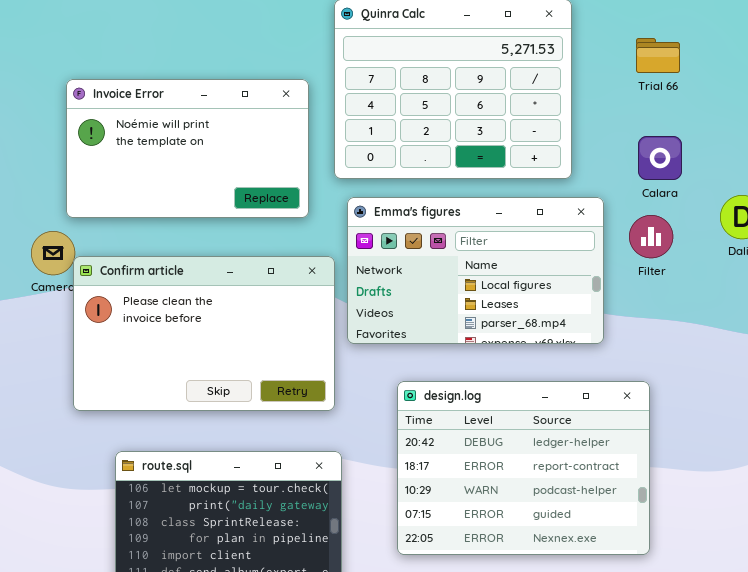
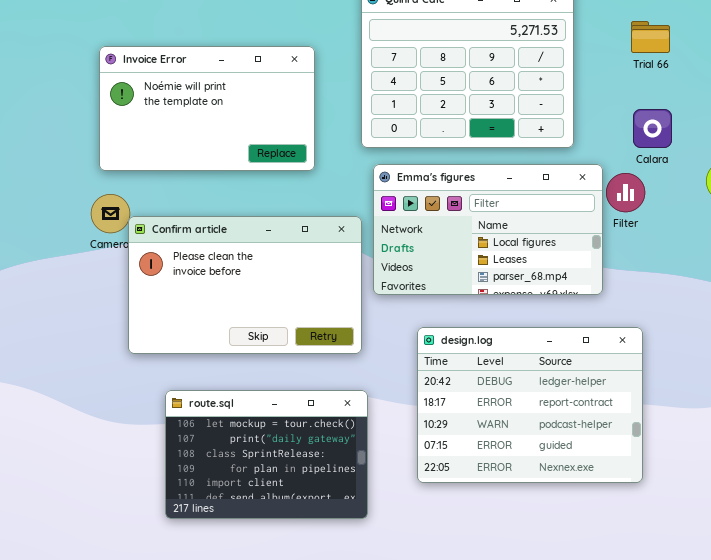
Invoice Error: [66,79,309,218] -> [99,46,315,171], moved
Filter: [629,215,673,258] -> [606,173,645,212], moved

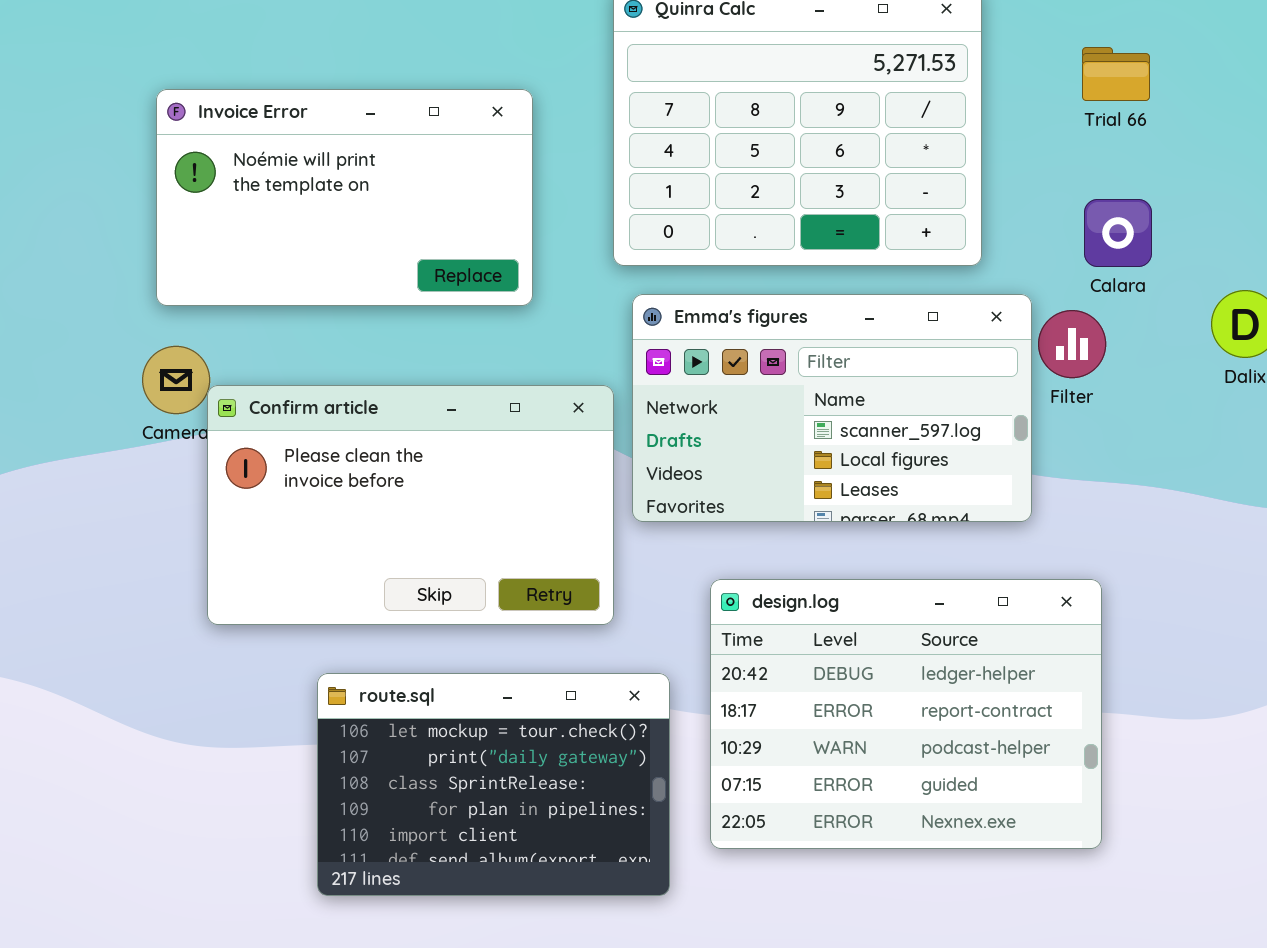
Emma's figures: [373,164,603,295] -> [632,294,1032,522], scrolled up 1 row
route.sql: [165,390,368,519] -> [317,673,670,896], moved

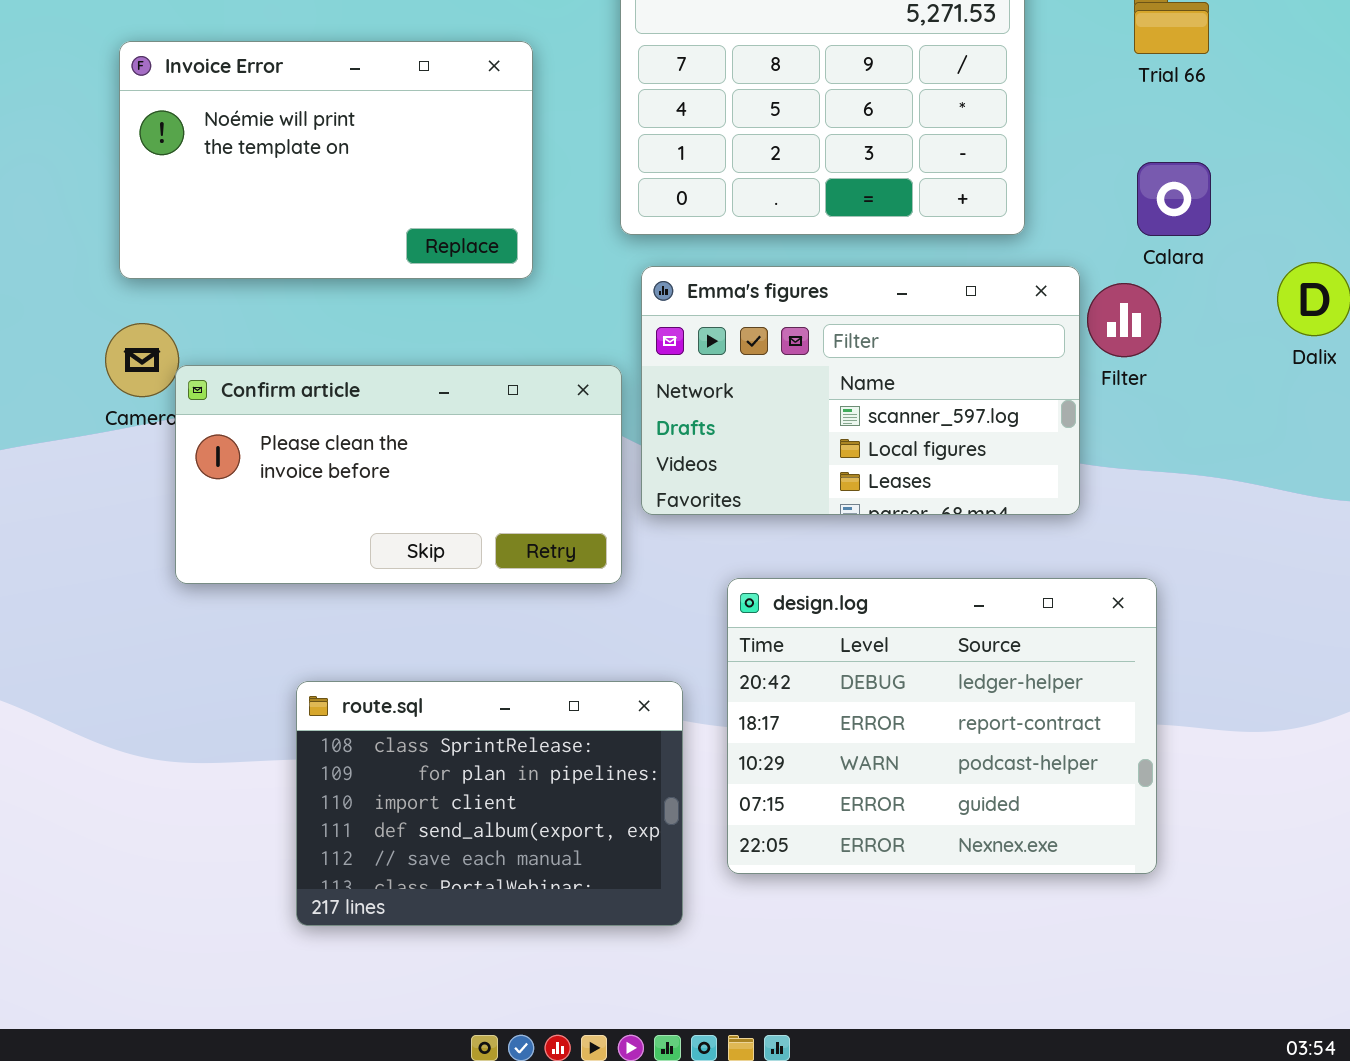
Confirm article: [207,385,614,625] -> [175,365,622,584], resized
route.sql: [317,673,670,896] -> [296,681,683,926], scrolled down 2 rows

